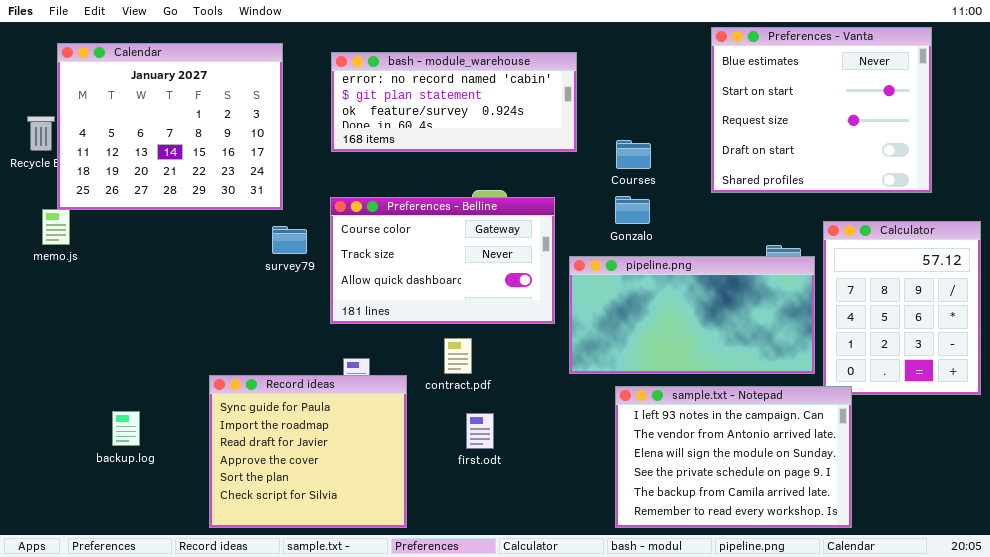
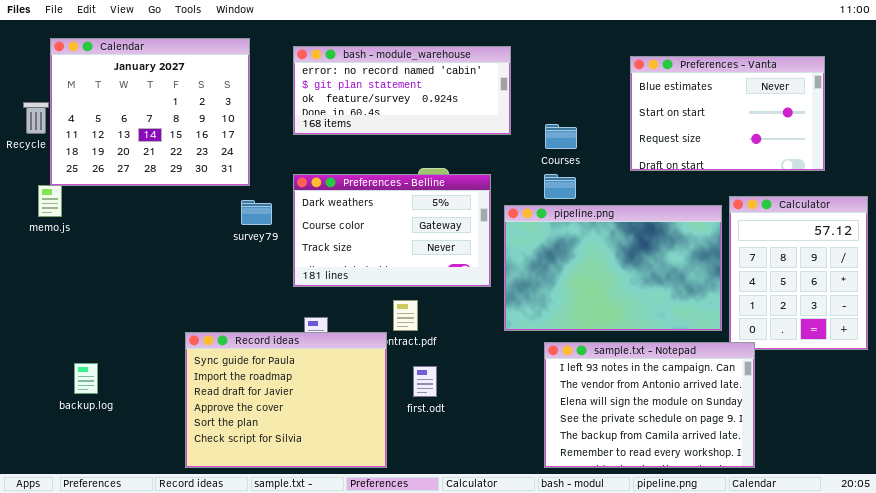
Preferences - Vanta: [711,27,932,193] -> [630,56,825,171], resized
Preferences - Belline: [330,197,555,324] -> [293,174,491,287], scrolled up 1 row
pipeline.png: [569,256,815,374] -> [504,205,722,331], resized
Record ideas: [209,375,407,528] -> [185,332,387,468], resized
backup.log: [112,411,140,446] -> [74,363,98,394], moved

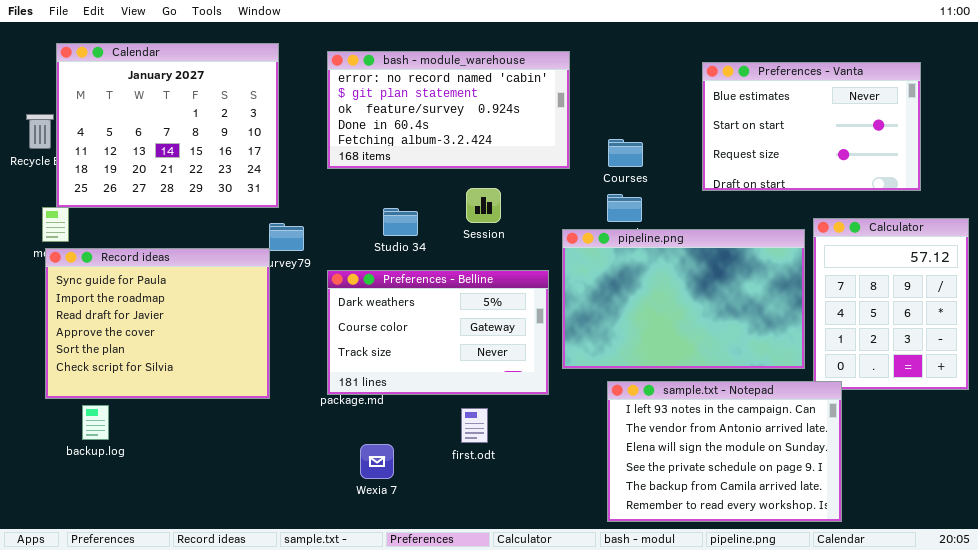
bash - module_warehouse: [293,46,511,135] -> [327,51,570,169], resized
Preferences - Belline: [293,174,491,287] -> [327,270,549,395], moved
Record ideas: [185,332,387,468] -> [45,248,270,399], moved

